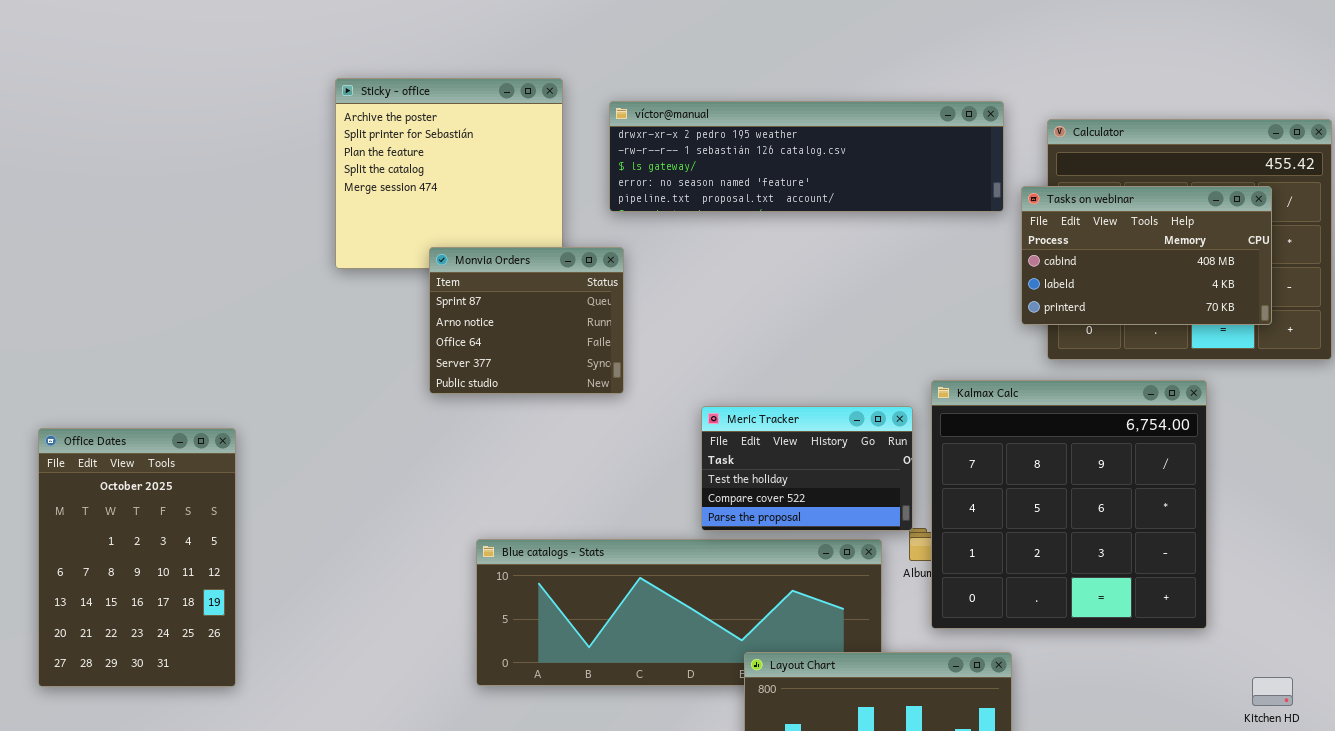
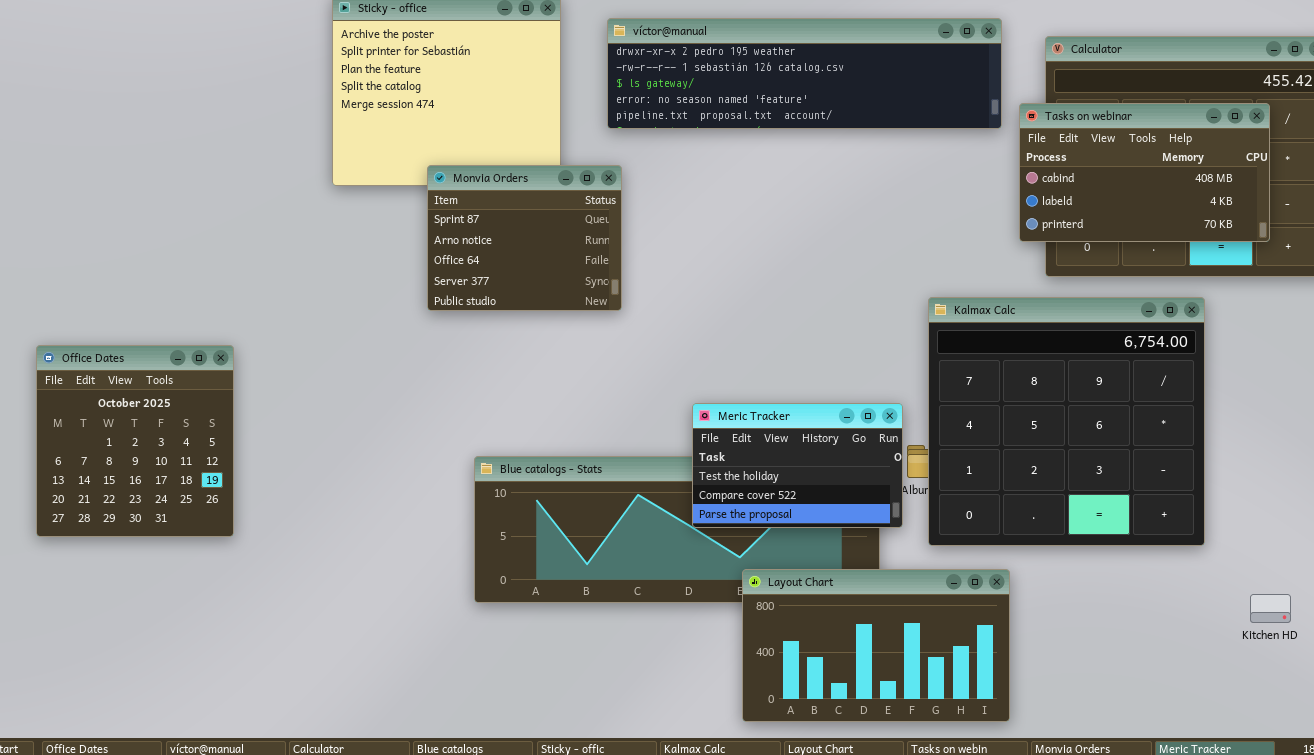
Meric Tracker: [701,406,913,531] -> [692,403,903,528], moved
Office Dates: [38,428,236,687] -> [36,345,234,537], resized

